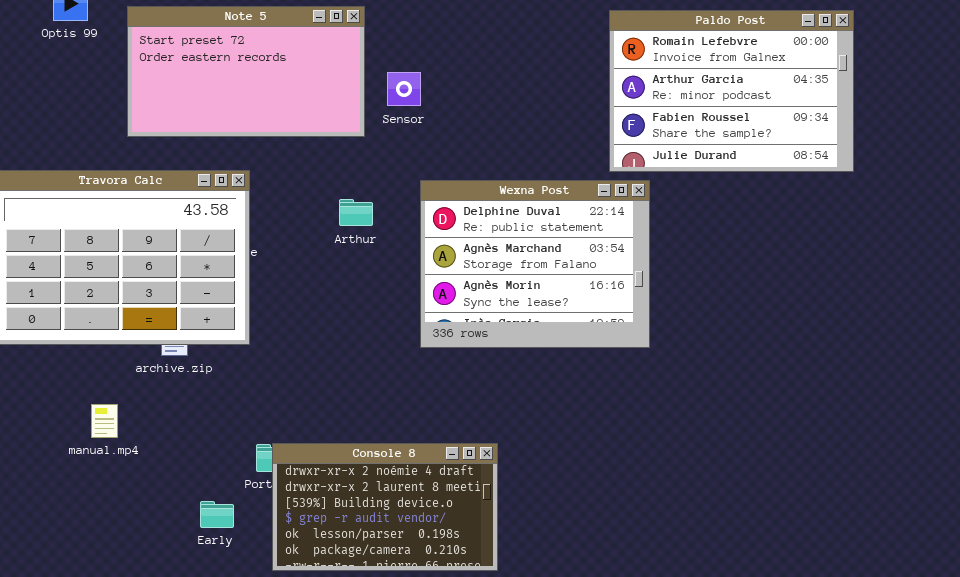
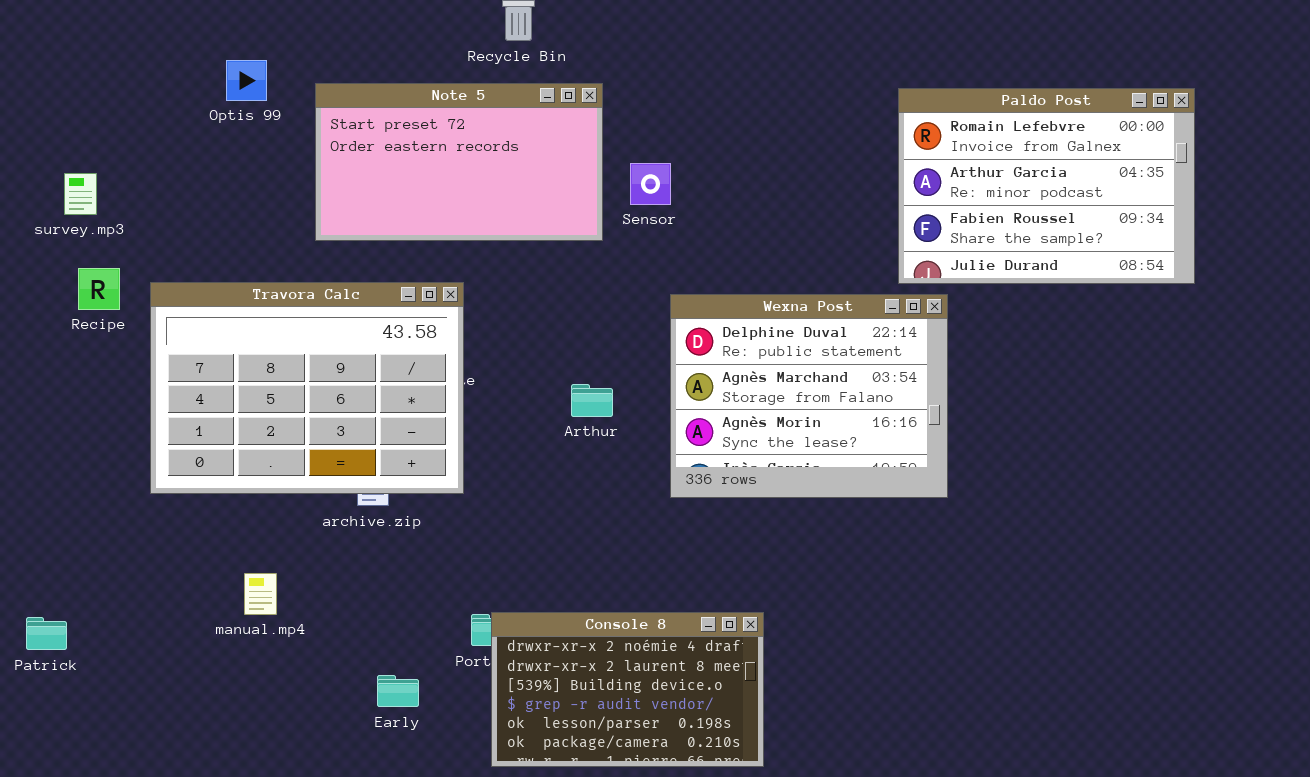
Arthur: [339,199,373,226] -> [571,384,613,417], moved
manual.mp4: [91,404,118,438] -> [244,573,277,615], moved
Early: [200,501,234,528] -> [377,675,419,707], moved

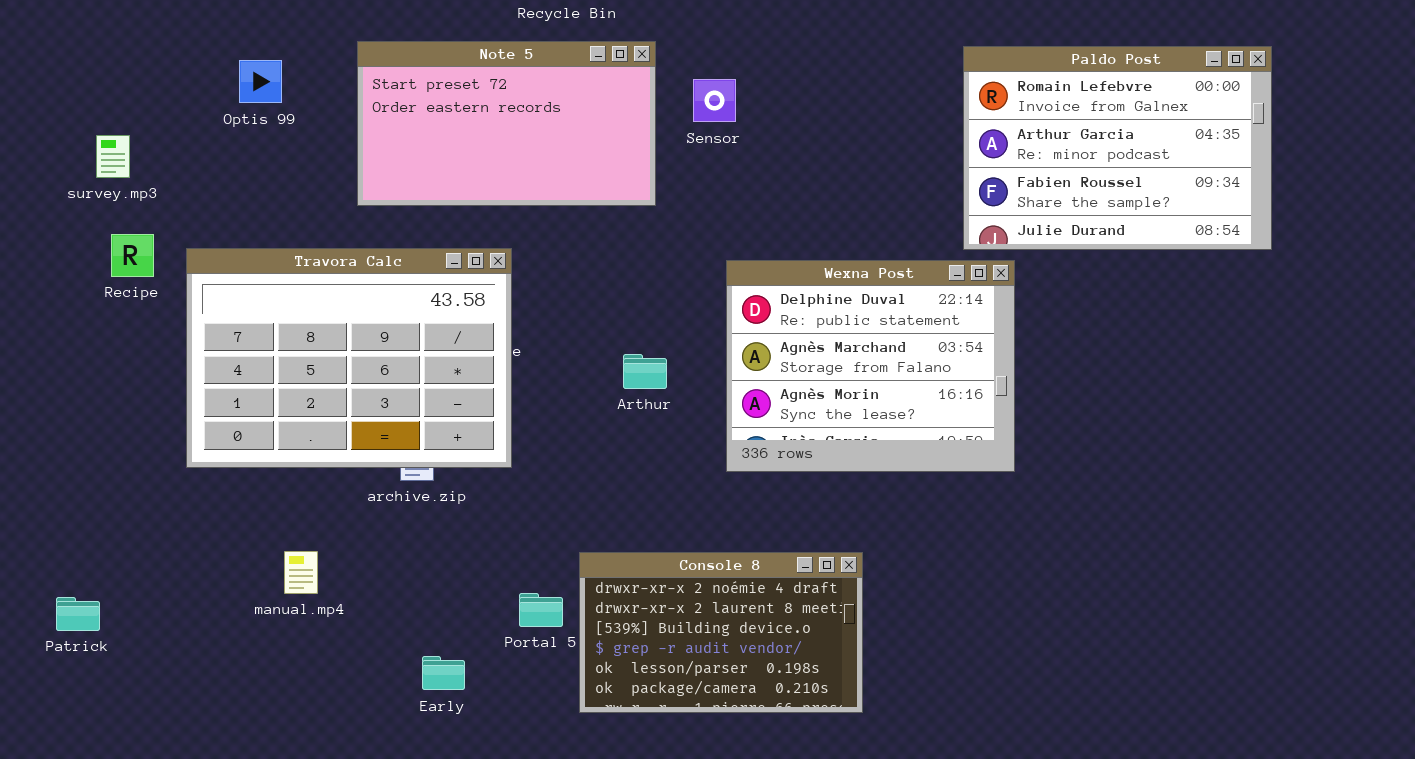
Optis 99: [226,60,267,101] -> [239,60,282,103], moved
Sensor: [630,163,671,205] -> [693,79,736,122], moved
Console 8: [491,612,764,767] -> [579,552,863,713], moved

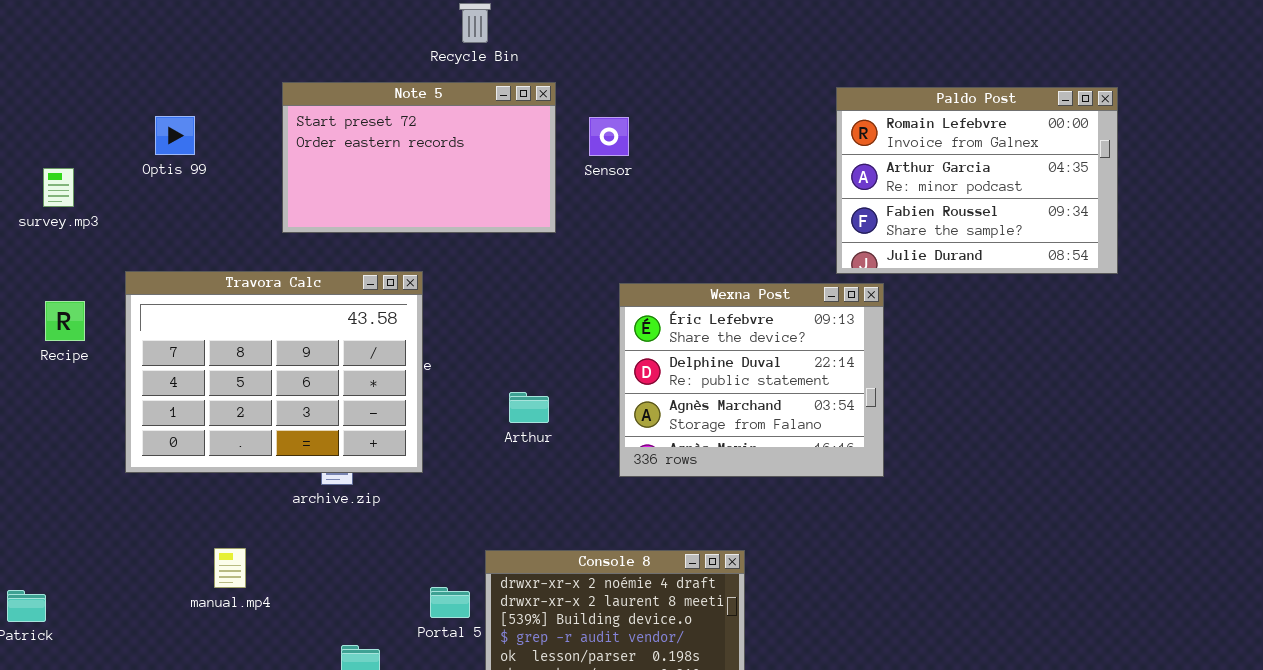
Optis 99: [239,60,282,103] -> [155,116,195,155], moved
Recipe: [111,234,154,277] -> [45,301,85,341], moved
Wexna Post: [726,260,1015,472] -> [619,283,884,477], scrolled up 1 row
Arthur: [623,354,667,389] -> [509,392,549,423], moved

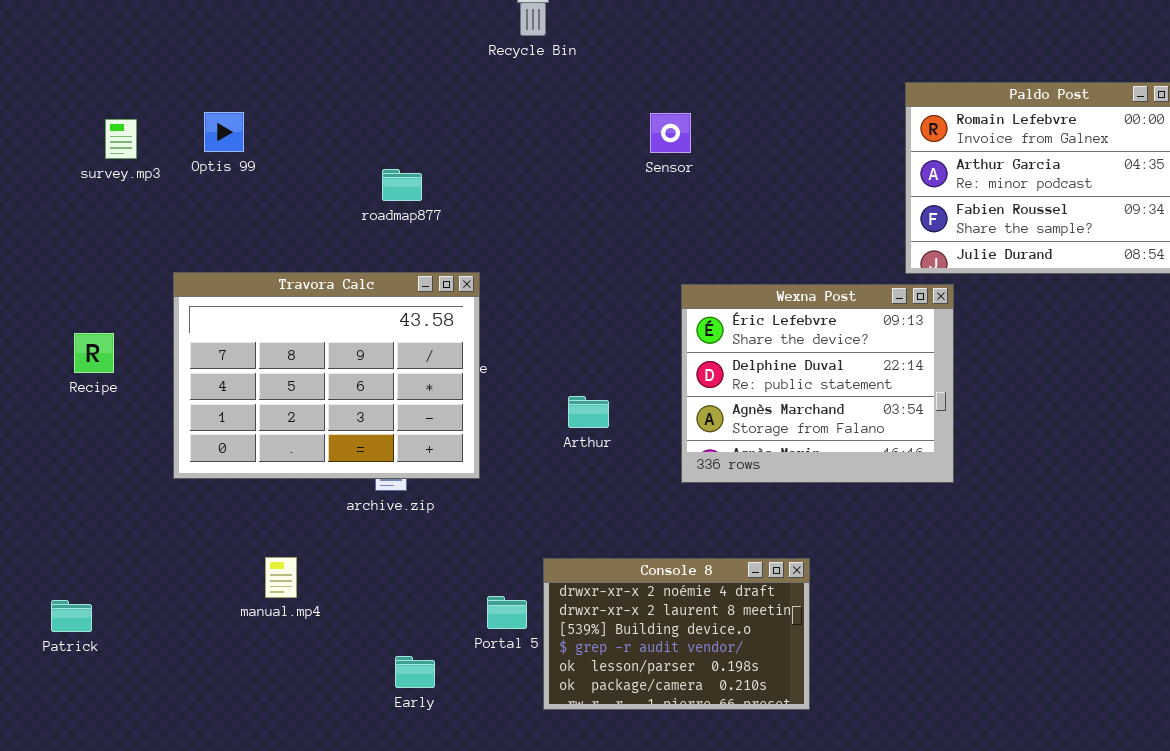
Note 5: [282,82,556,233] -> none, closed
survey.mp3: [43,168,74,207] -> [105,119,137,159], moved
Recipe: [45,301,85,341] -> [74,333,114,373], moved

